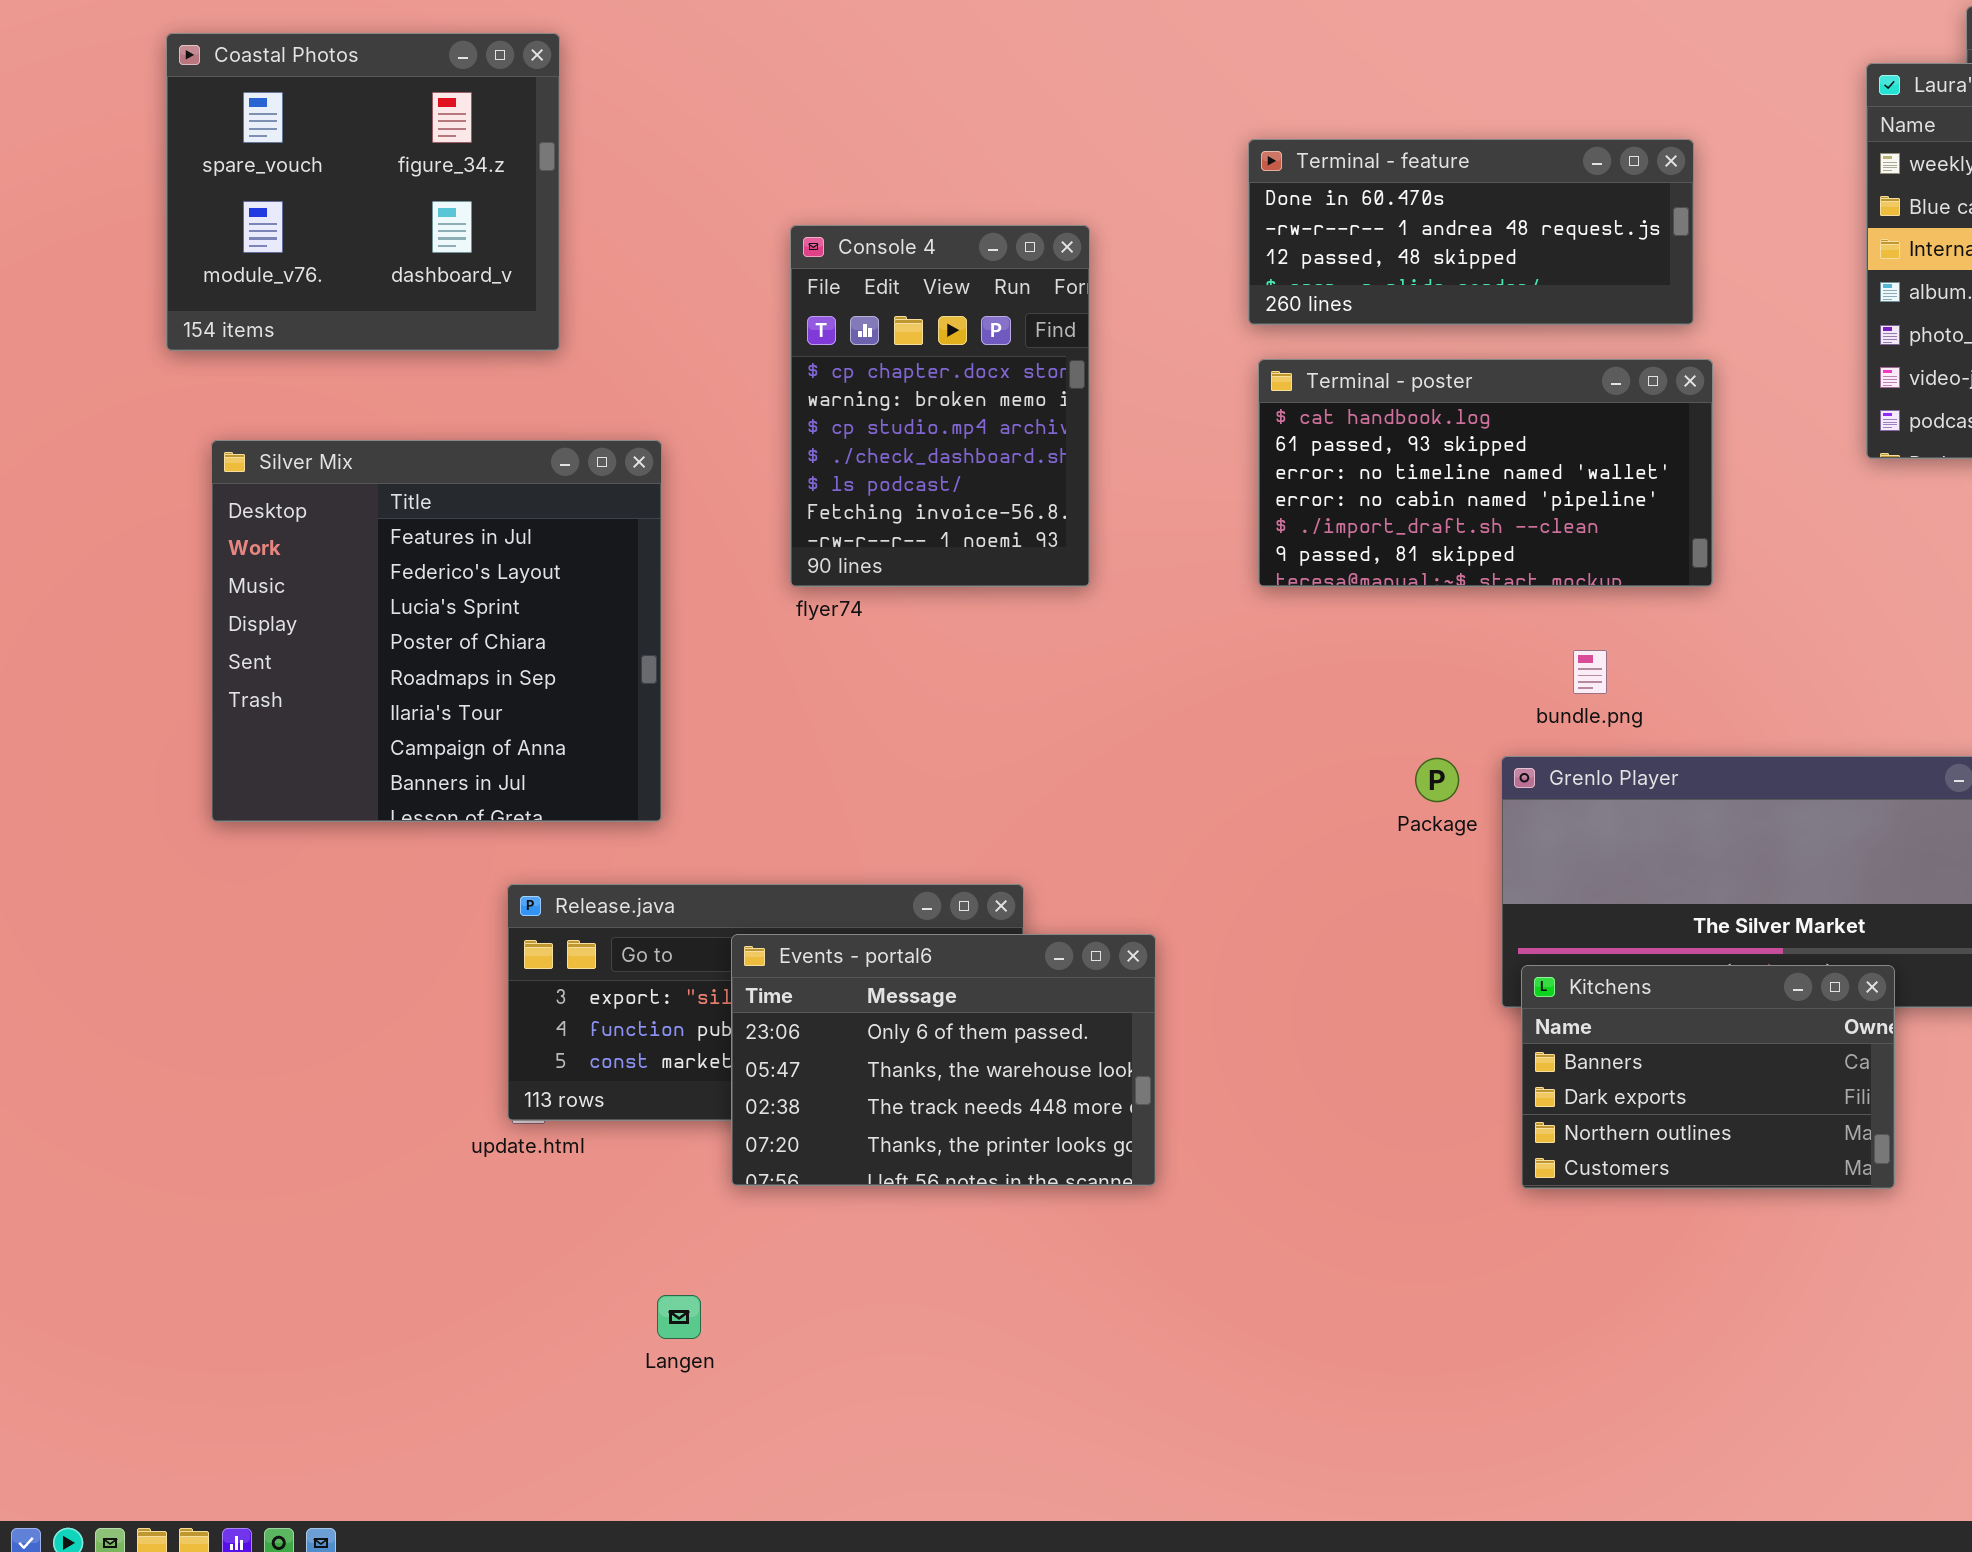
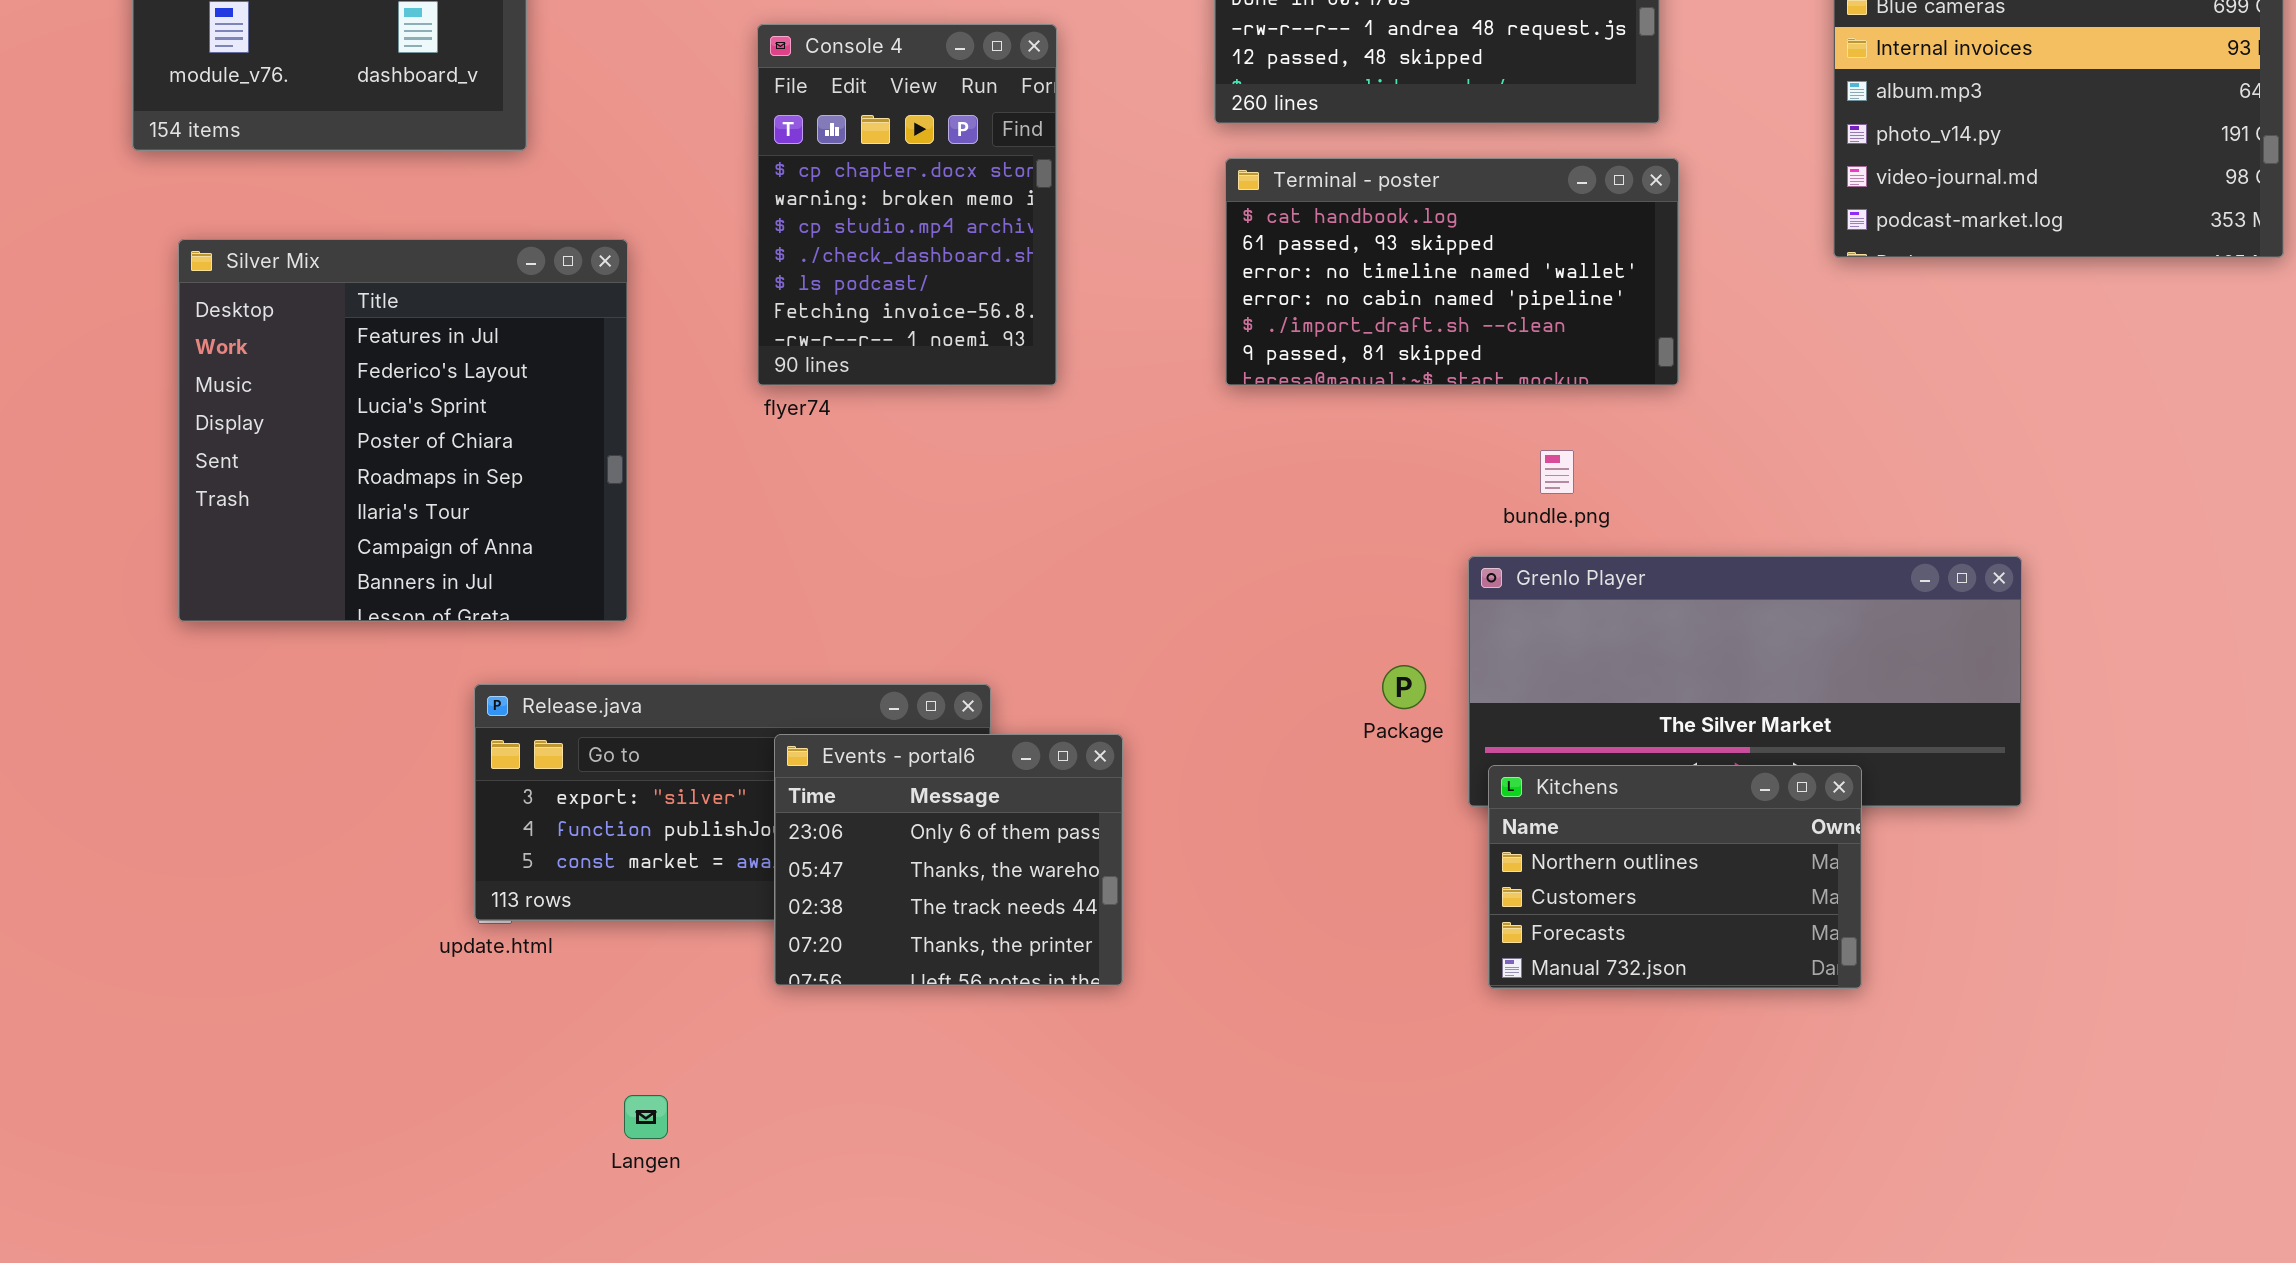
Package: [1415,758,1459,802] -> [1382,665,1426,709], moved
Events - portal6: [731,934,1156,1186] -> [774,734,1123,986], resized
Kitchens: [1521,965,1895,1189] -> [1488,765,1862,989], scrolled down 2 rows

